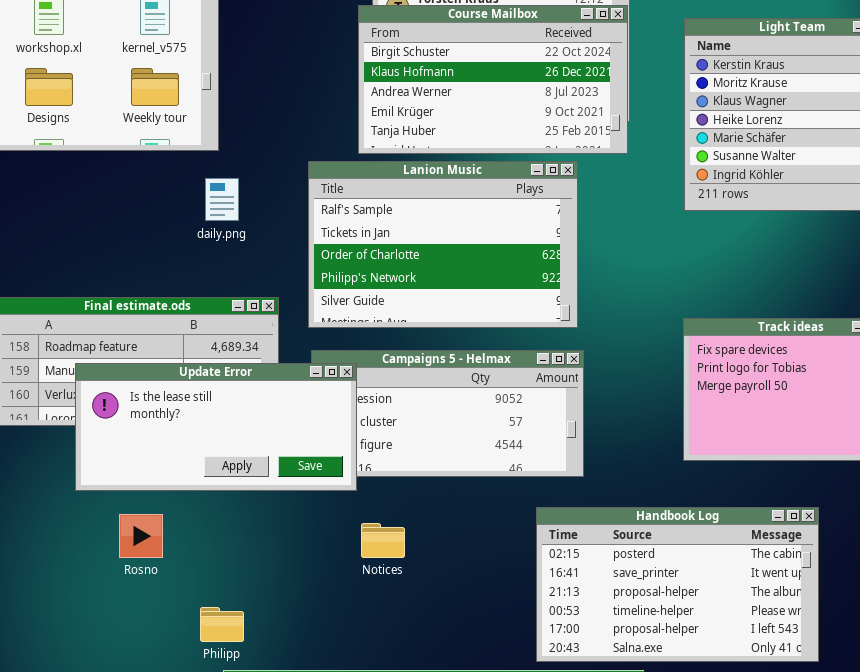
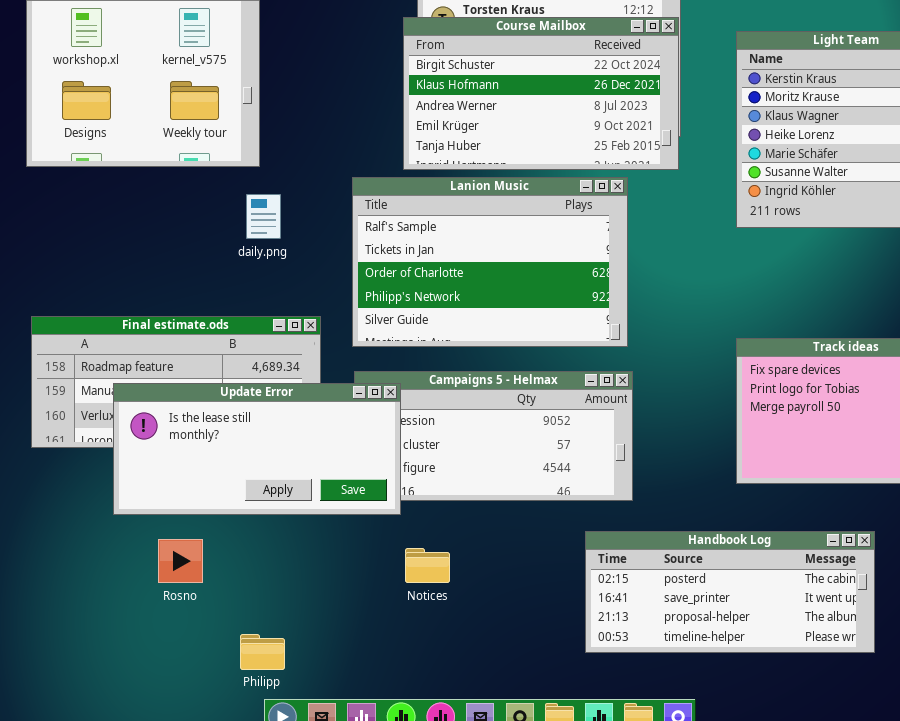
Handbook Log: [536,507,819,662] -> [585,531,875,653], resized

